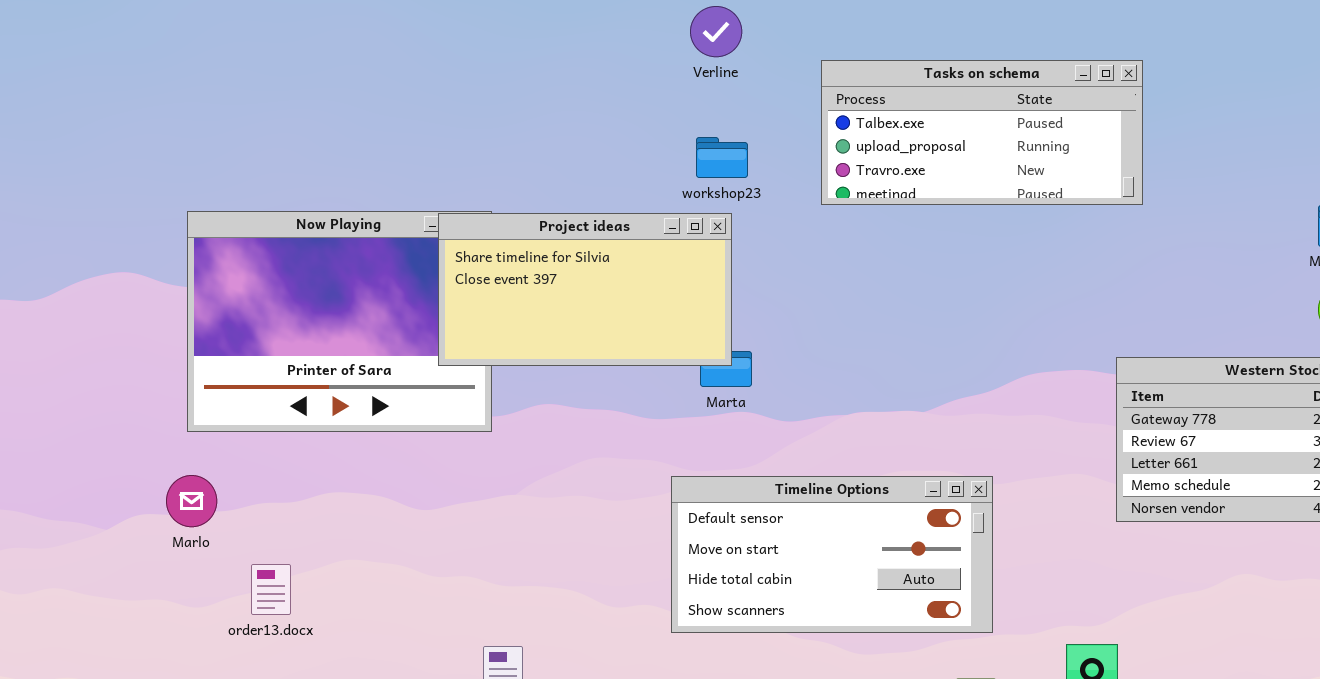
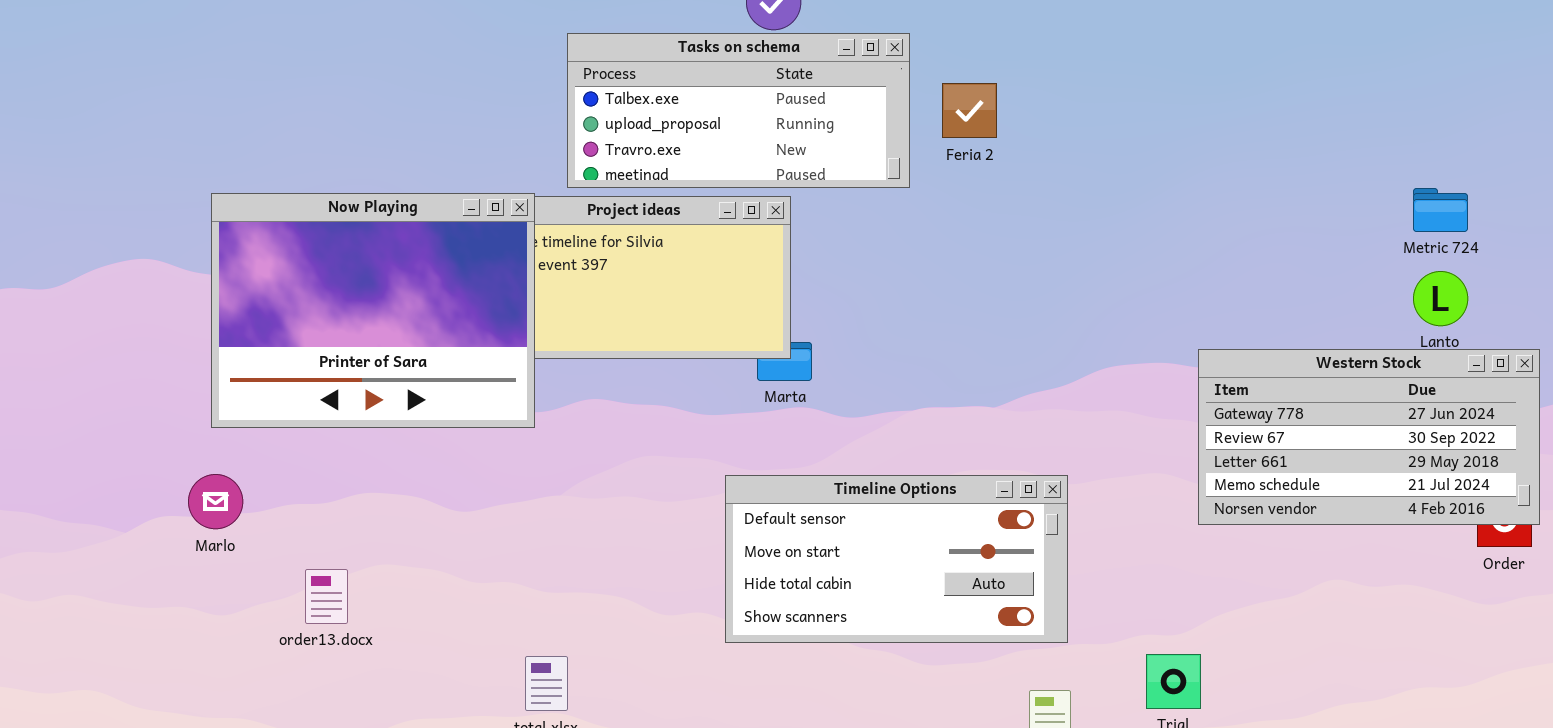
Tasks on schema: [821,60,1143,205] -> [567,33,910,188], moved
Now Playing: [187,211,492,432] -> [211,193,535,428], raised
order13.docx: [251,564,291,615] -> [305,569,348,624], moved

